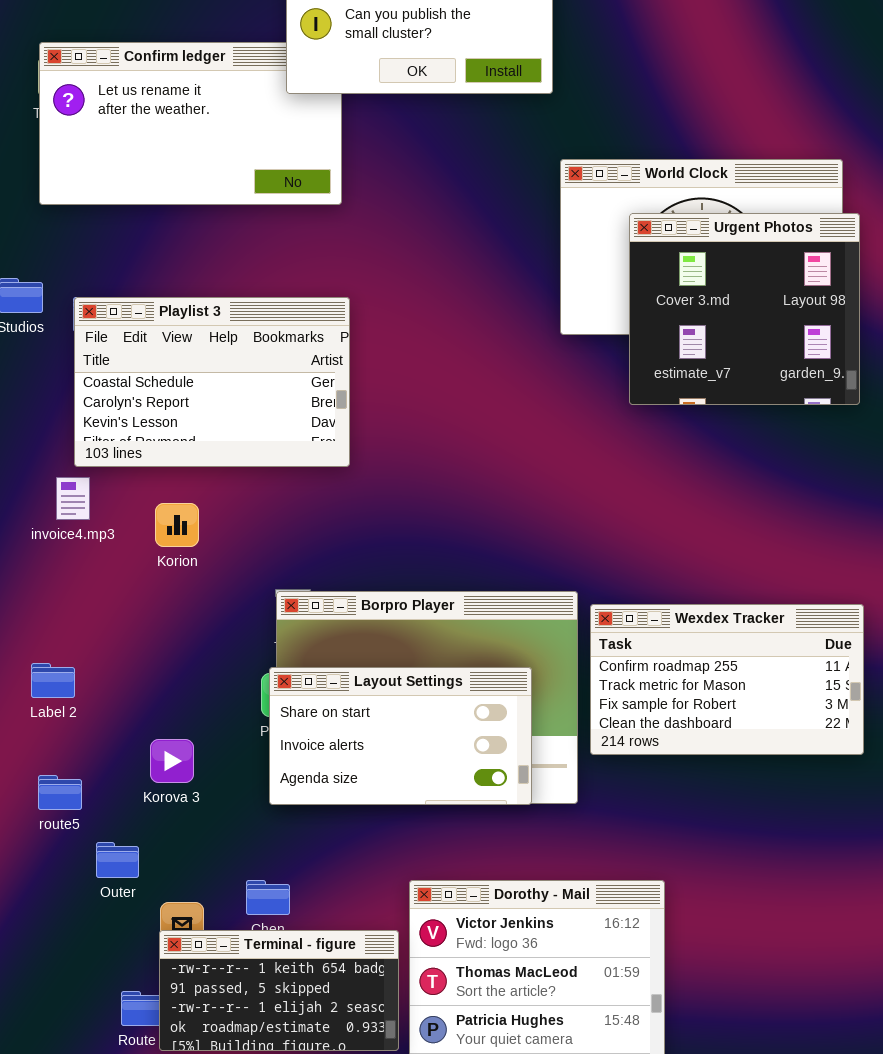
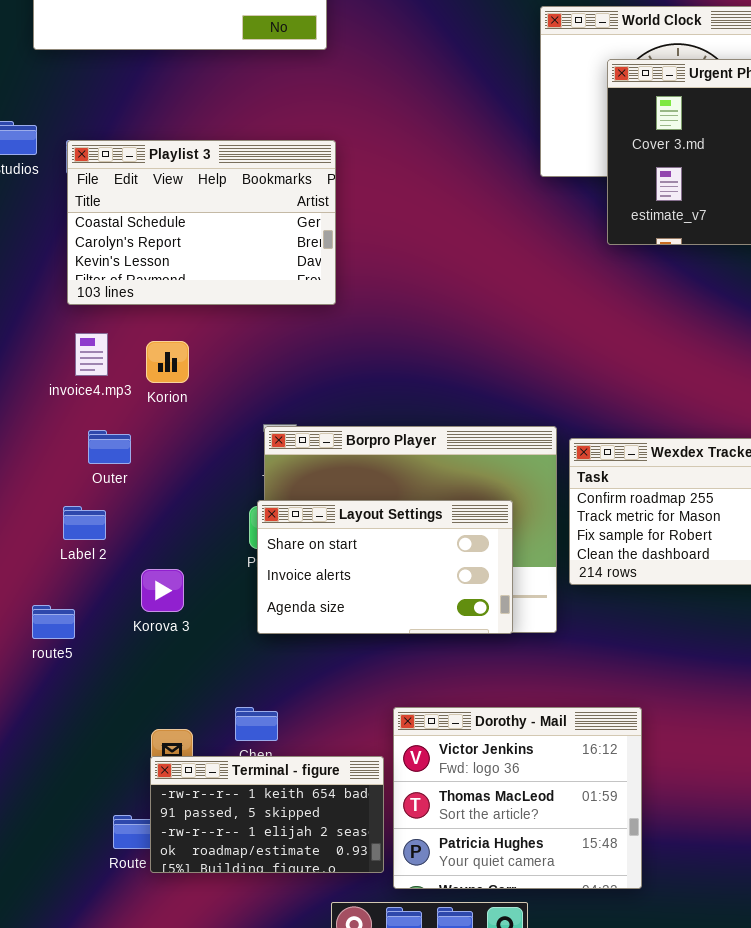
invoice4.mp3: [56,477,90,520] -> [75,333,108,376], moved
Label 2: [31,663,75,698] -> [63,506,106,540], moved
Outer: [96,842,139,878] -> [88,430,131,464], moved

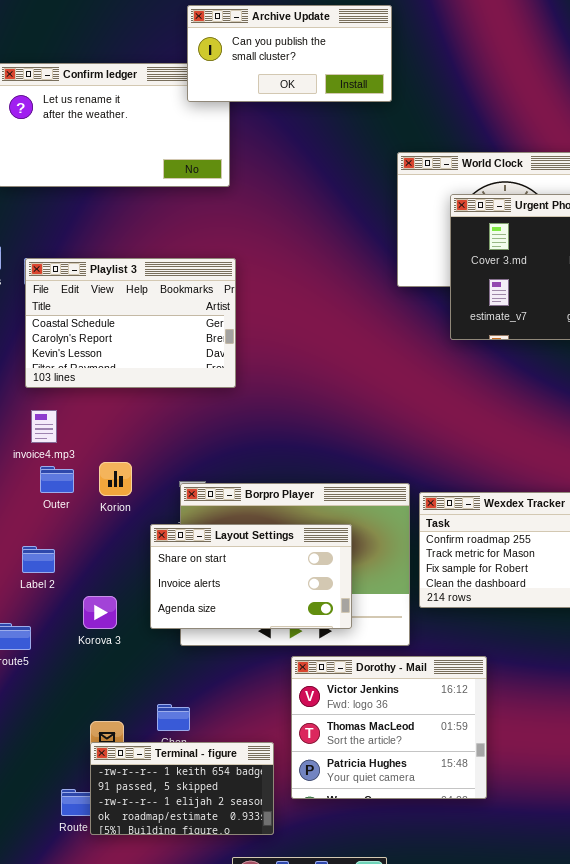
Korion: [146,341,189,383] -> [99,462,132,496], moved
Outer: [88,430,131,464] -> [40,466,74,493], moved
Layout Settings: [257,500,513,634] -> [150,524,352,629], moved
Dorothy - Mail: [393,707,642,889] -> [291,656,487,799], moved

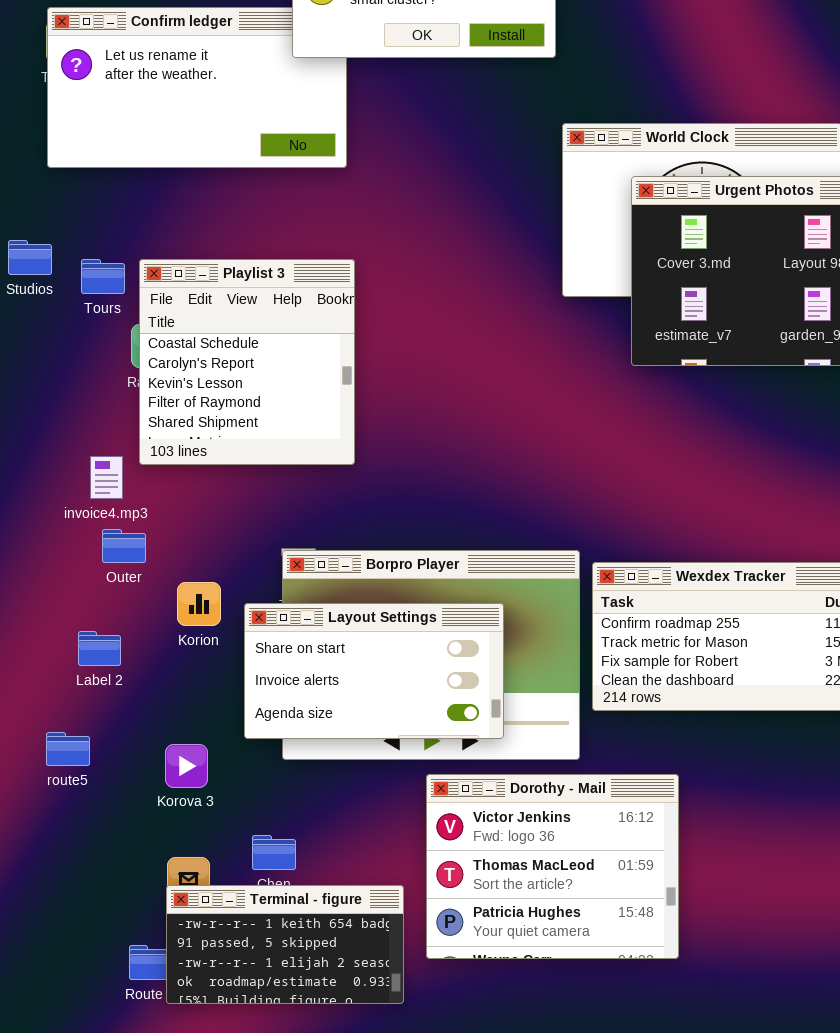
Playlist 3: [25,258,236,388] -> [139,259,355,465], resized
Korion: [99,462,132,496] -> [177,582,221,626], moved
Korova 3: [83,596,117,629] -> [165,744,208,788], moved

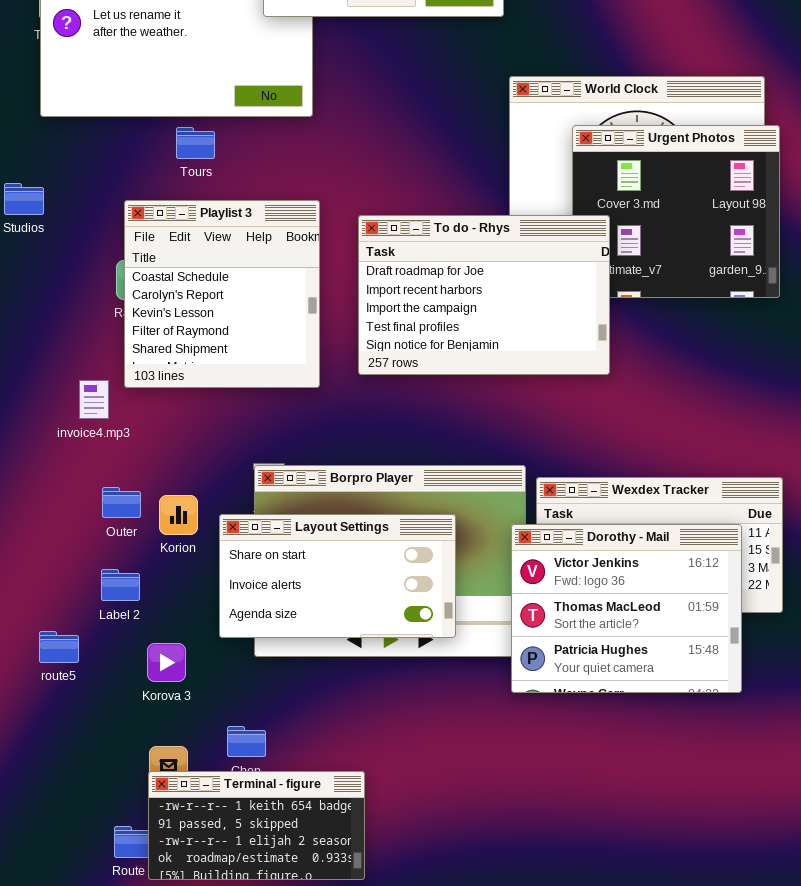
Tours: [81,259,125,294] -> [176,127,215,159], moved
To do - Rhys: none -> [358,215,610,375], opened
Outer: [102,529,146,563] -> [102,487,141,518], moved
Label 2: [78,631,121,666] -> [101,569,140,601], moved
Dorothy - Mail: [426,774,679,959] -> [511,524,742,693], moved

